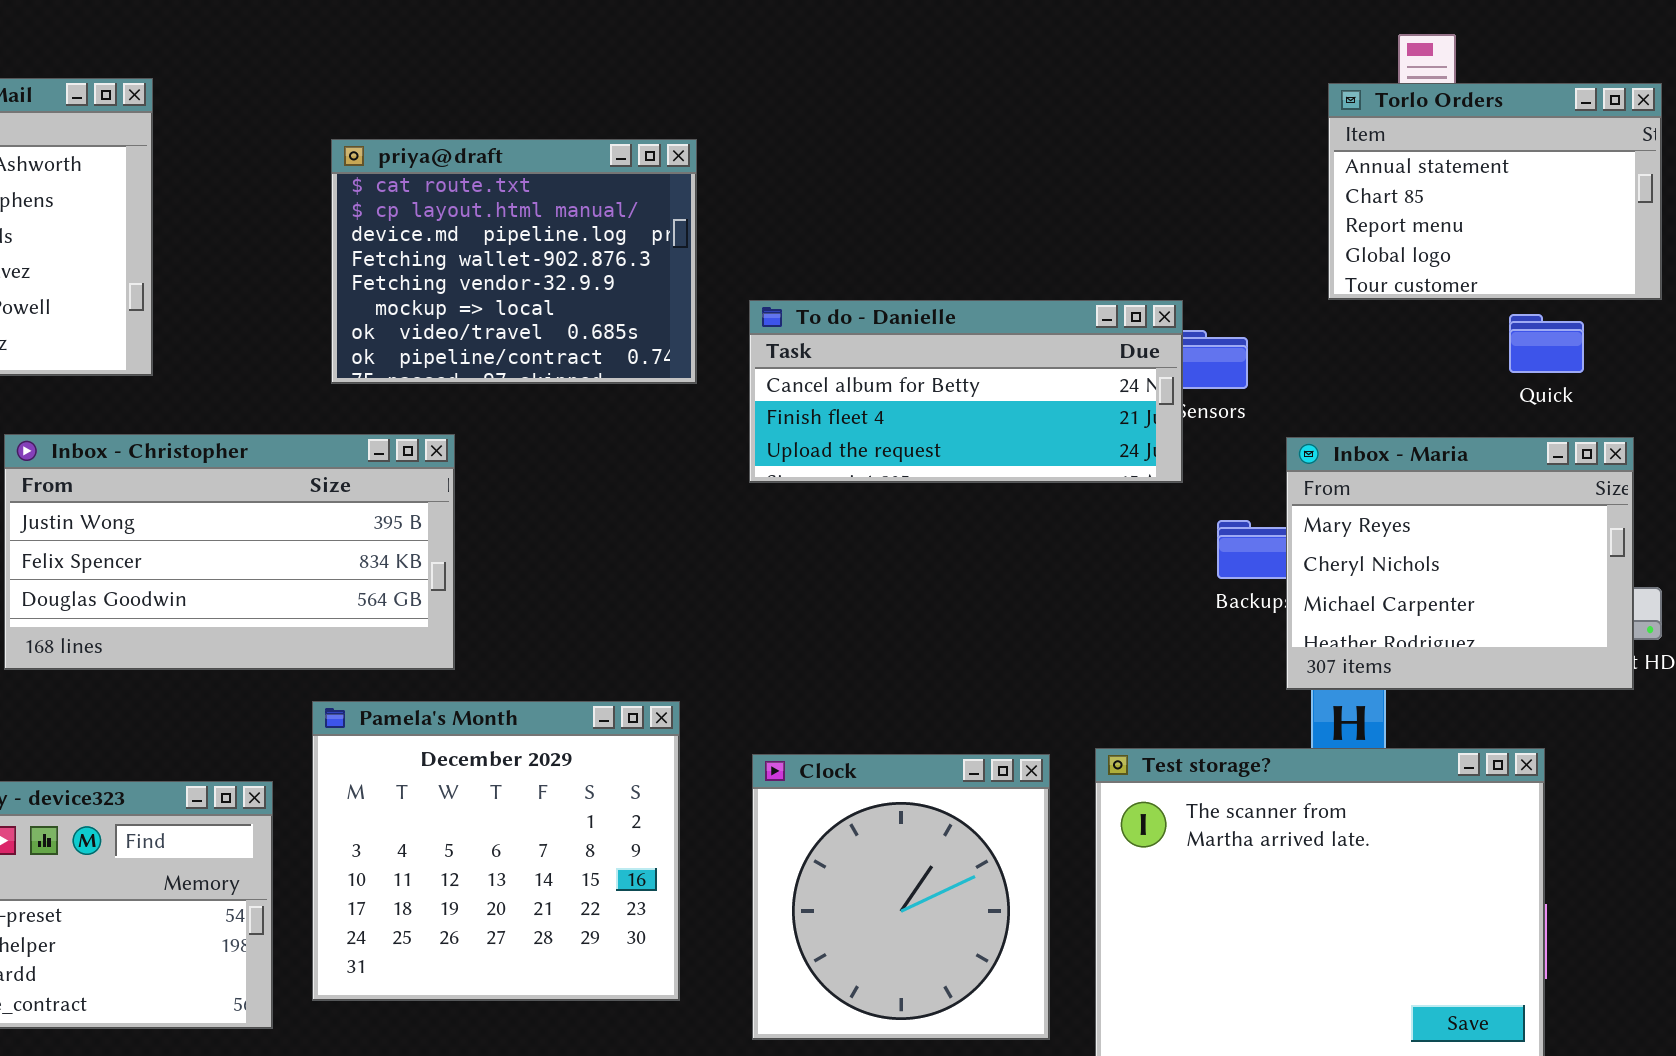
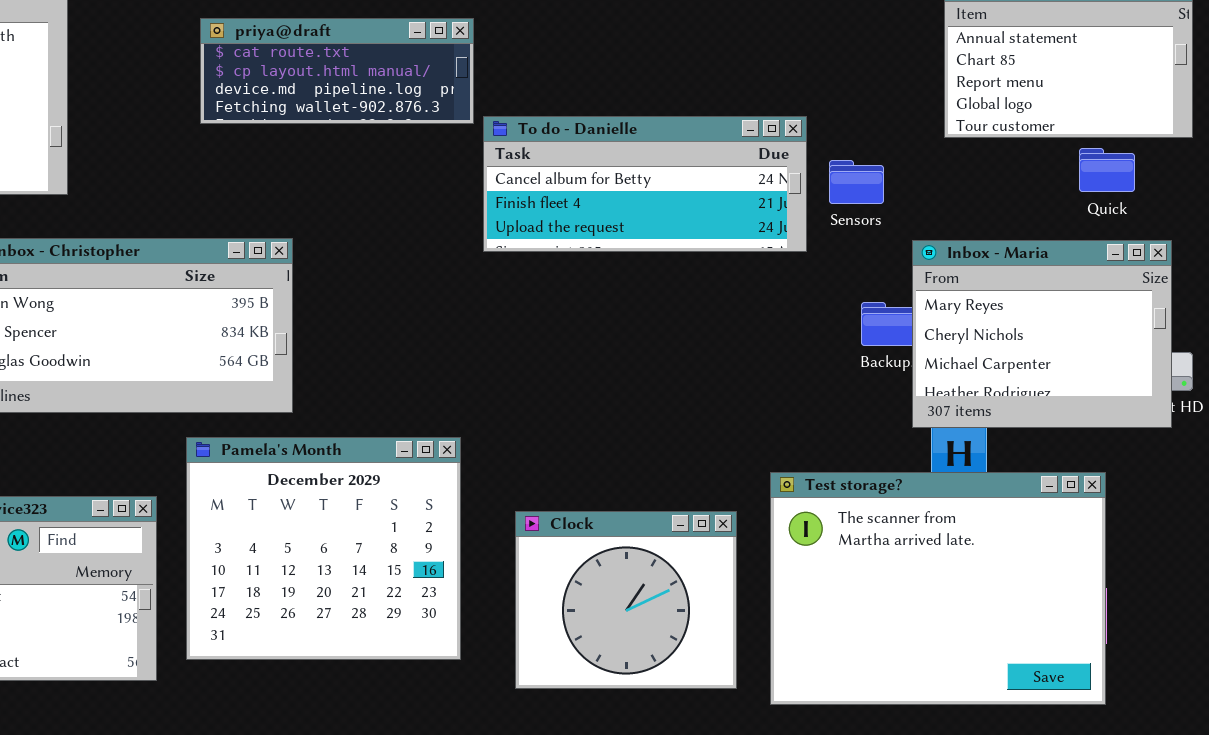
priya@draft: [331,139,697,384] -> [200,18,474,124], resized
To do - Danielle: [749,300,1183,483] -> [483,116,807,252], moved
Clock: [752,754,1050,1040] -> [515,511,737,689], resized

